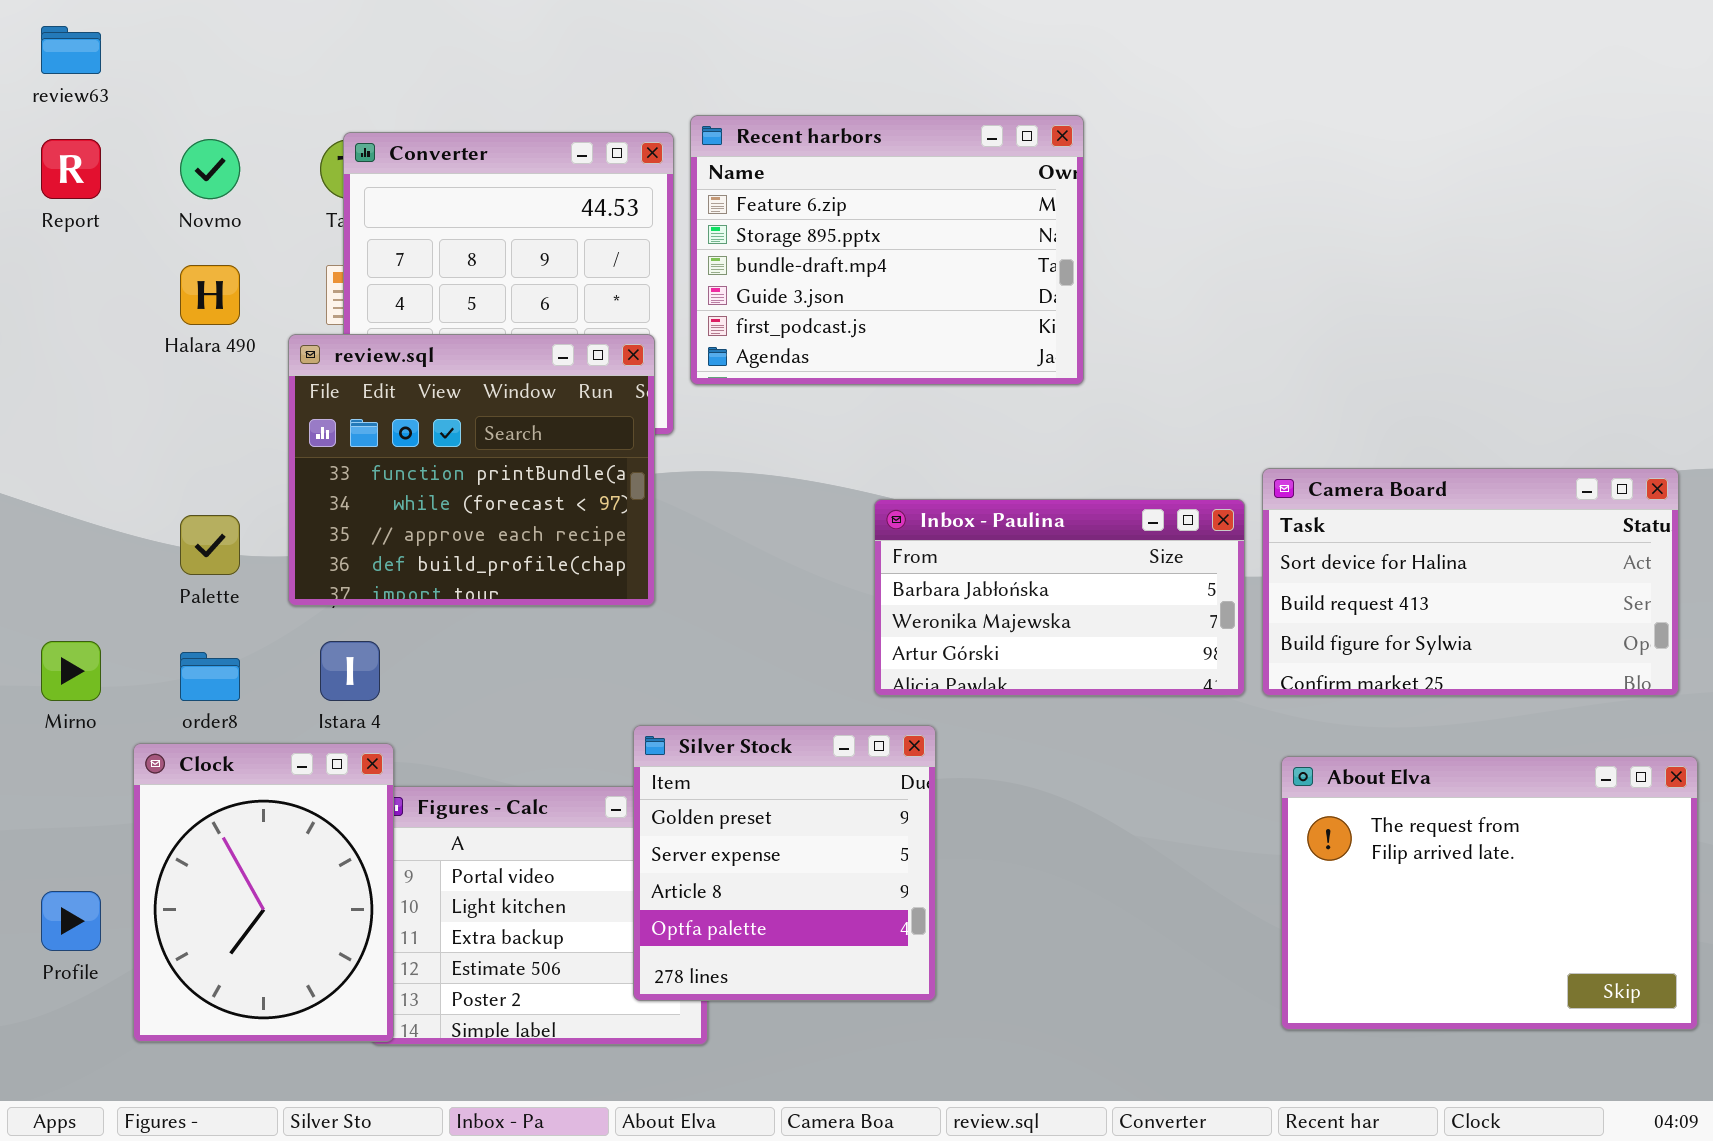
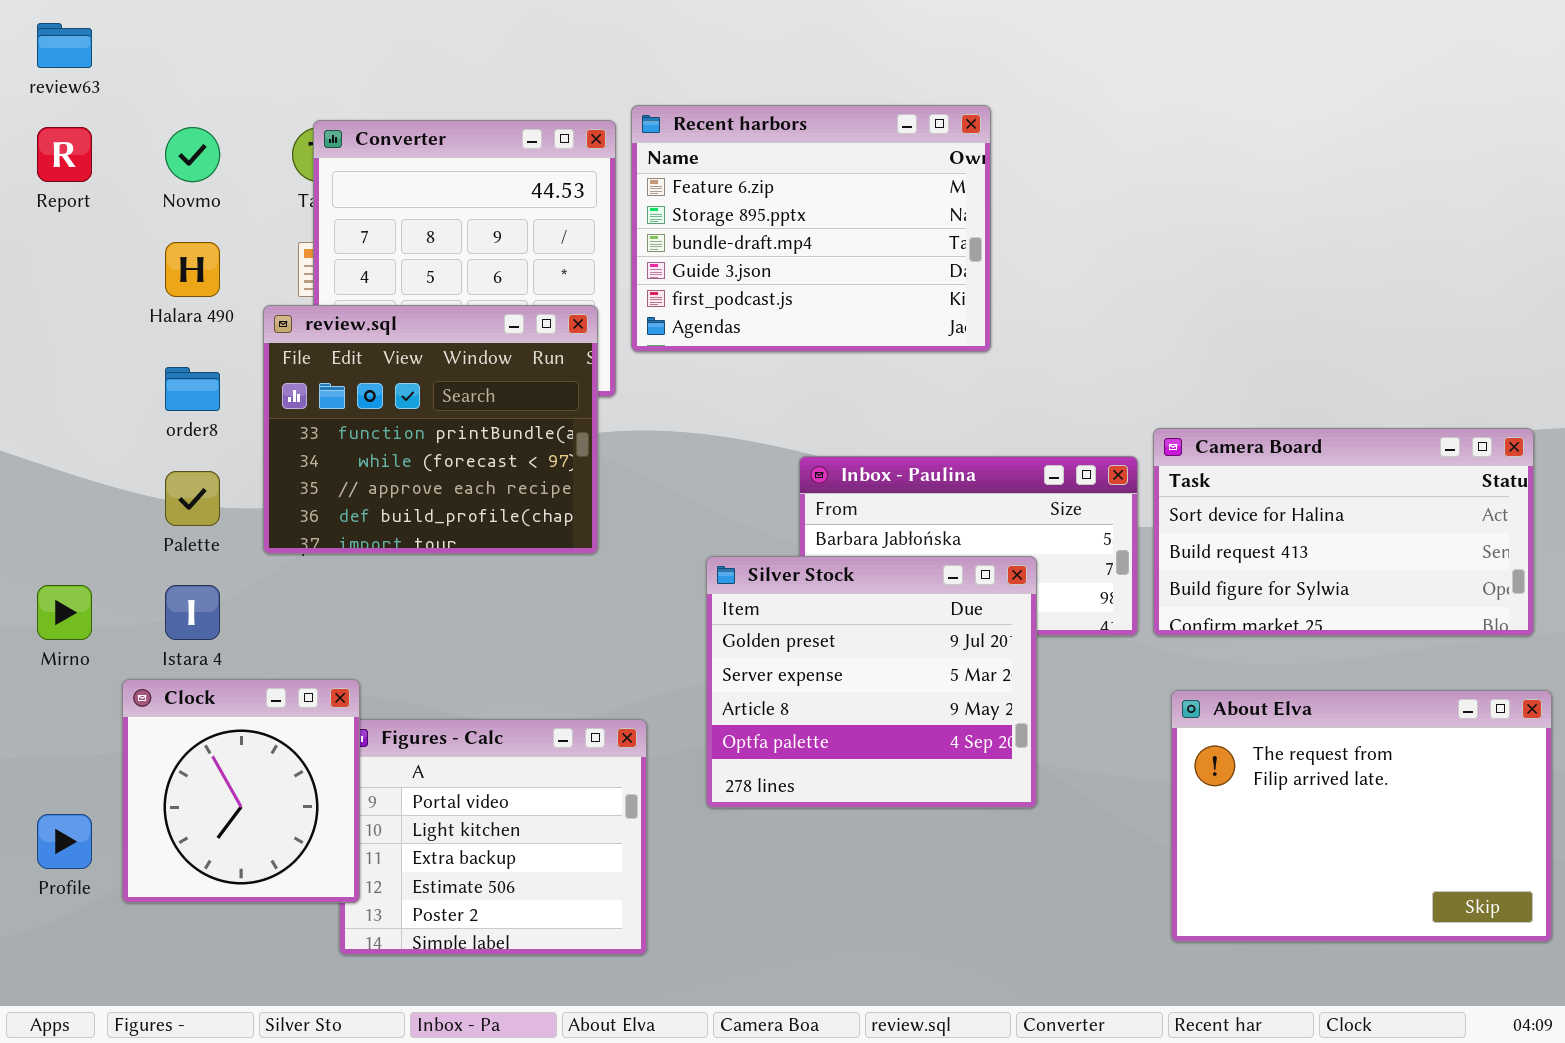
Istara 4: [320,641,380,701] -> [165,585,220,640], moved
order8: [180,652,240,701] -> [165,367,220,411], moved
Silver Stock: [633,725,936,1001] -> [706,556,1037,808], moved, resized
Clock: [133,743,394,1042] -> [122,679,360,903], resized

